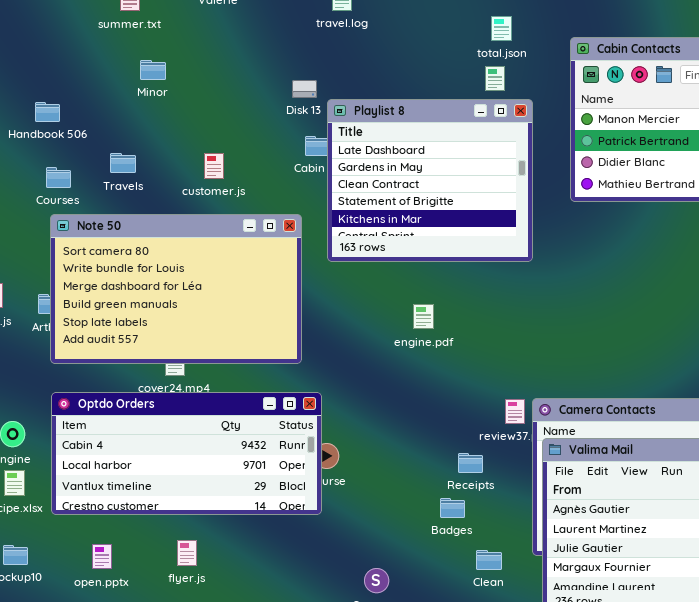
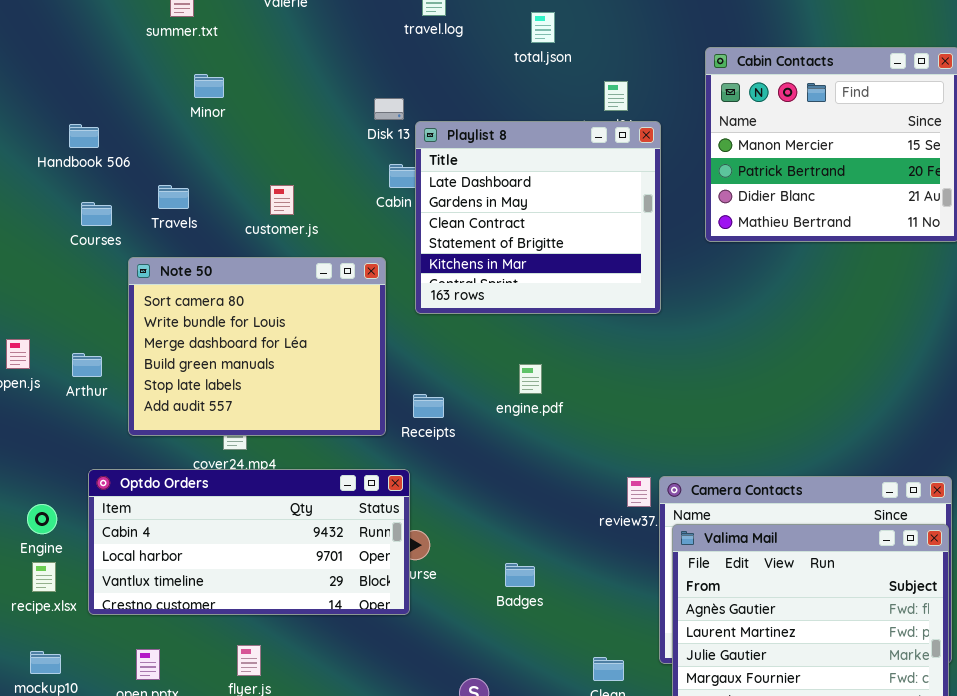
total.json: [491,16,512,41] -> [531,12,555,43], moved
Note 50: [50,214,302,364] -> [128,257,386,436], resized
Receipts: [458,453,483,473] -> [413,394,444,418], moved
Badges: [440,498,465,518] -> [505,563,535,587], moved

